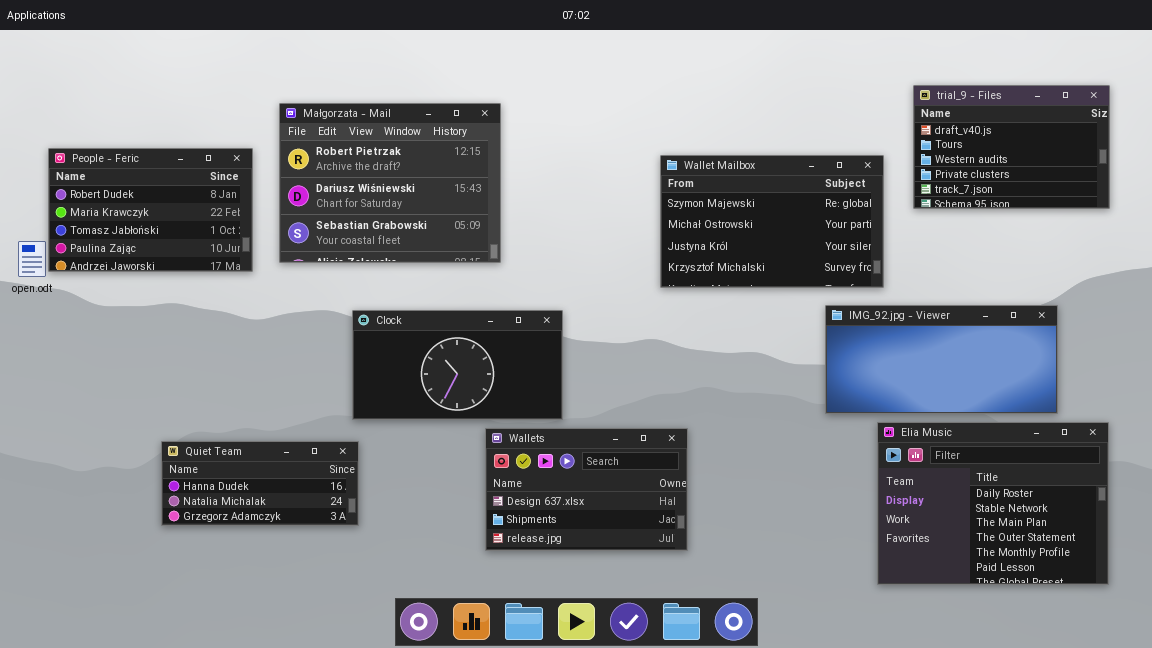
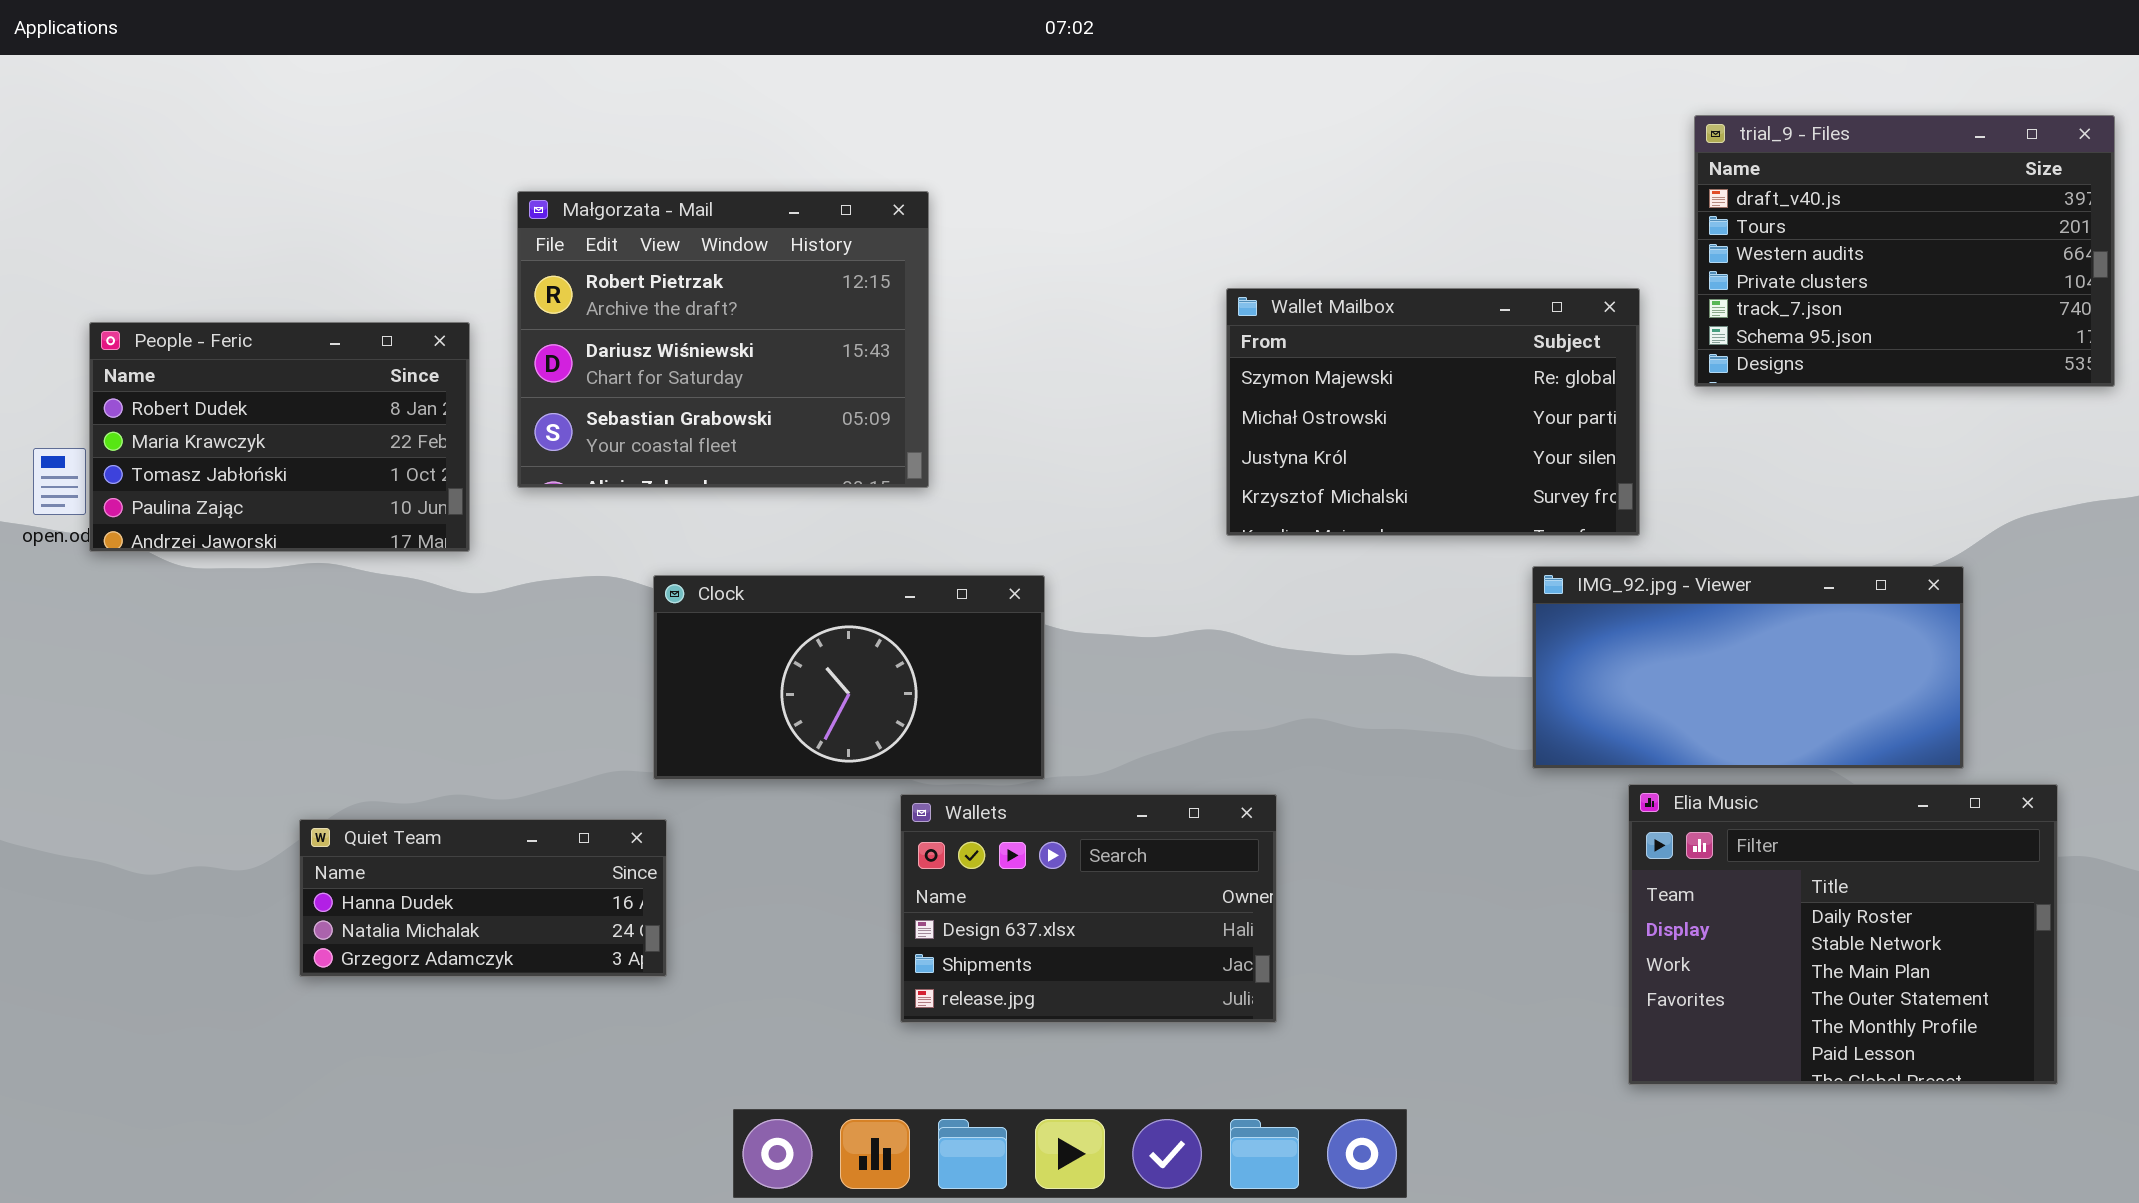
trial_9 - Files: [913,85,1110,209] -> [1694,115,2115,387], resized
People - Feric: [48,148,253,272] -> [89,322,470,552], moved

